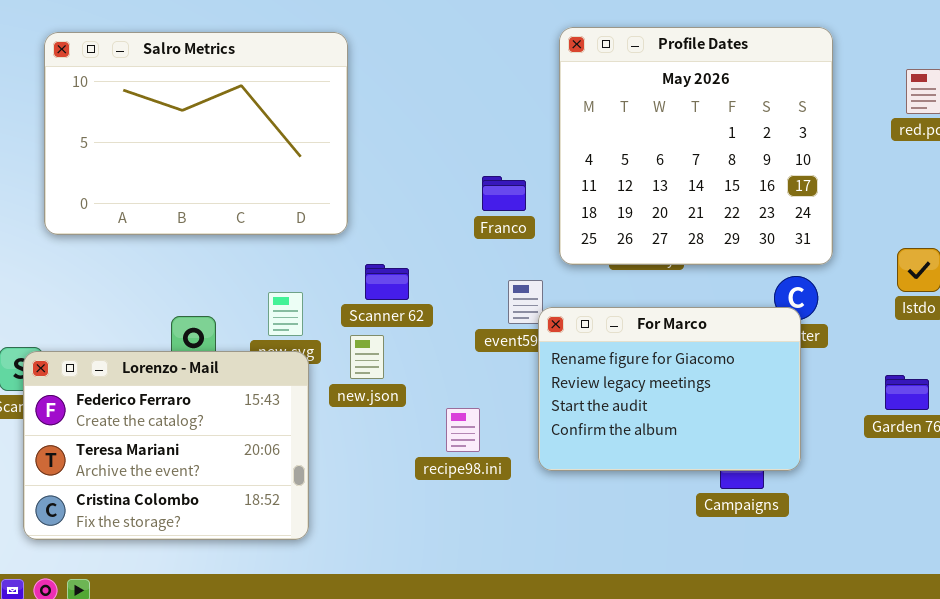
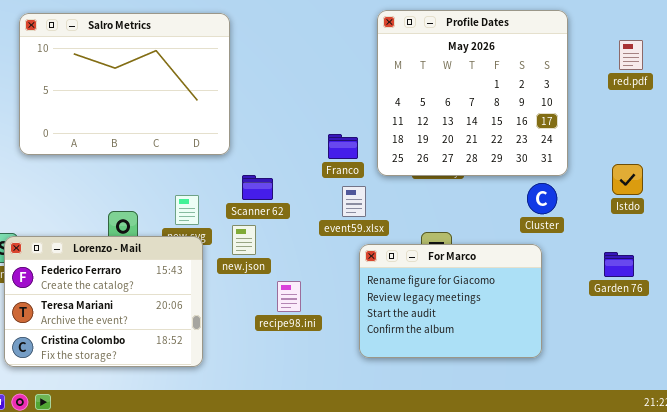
Franco: [482,176,526,211] -> [328,134,358,159], moved
For Marco: [538,307,801,471] -> [359,244,542,358], moved
recipe98.ini: [446,408,480,452] -> [277,281,301,312], moved

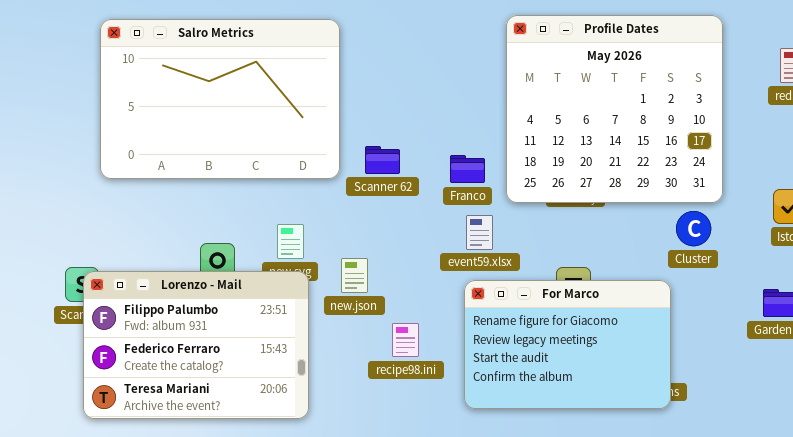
Scanner 62: [242,175,273,200] -> [365,146,400,174], moved
Lorenzo - Mail: [4,236,203,367] -> [83,271,309,419], scrolled up 1 row
For Marco: [359,244,542,358] -> [464,280,671,409], moved

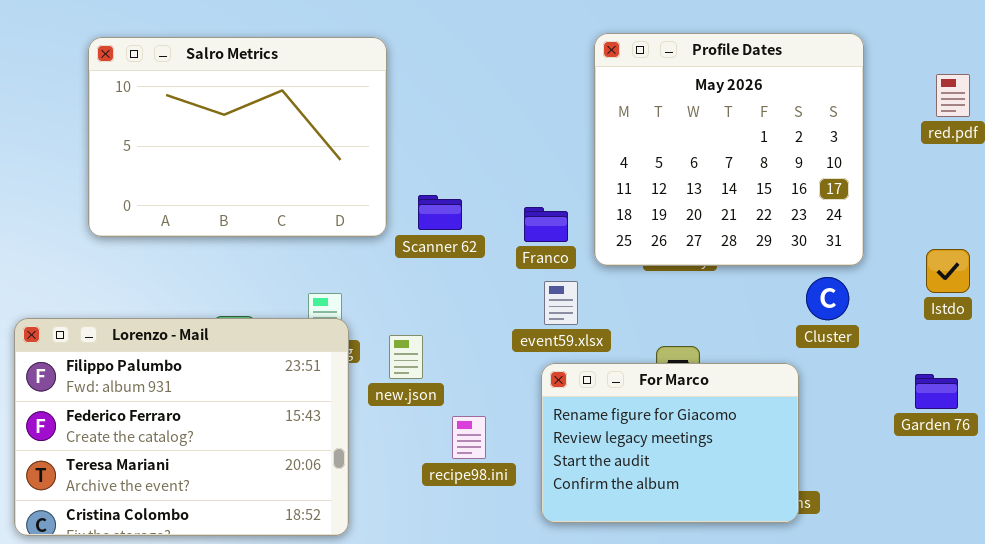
Lorenzo - Mail: [83,271,309,419] -> [14,318,349,536], resized

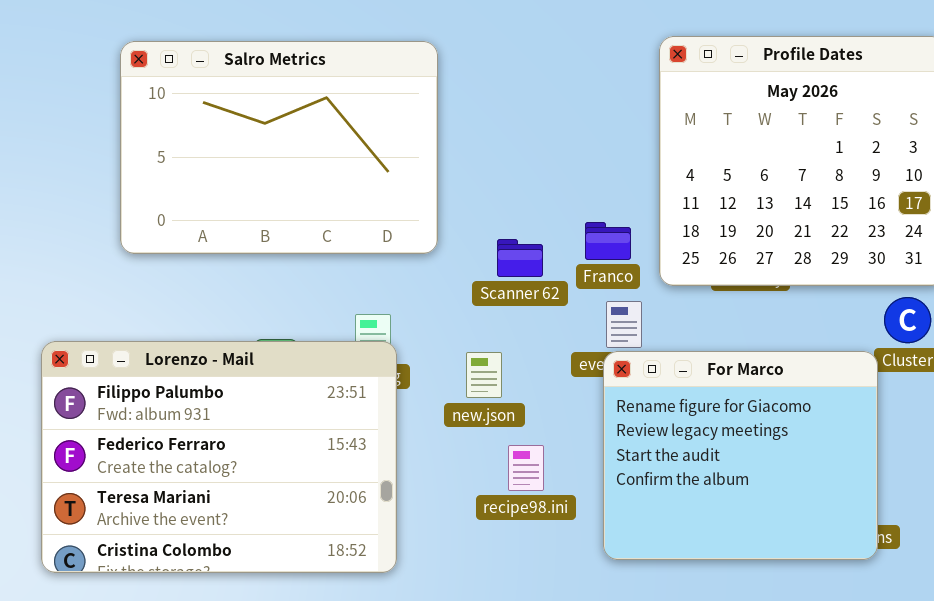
Scanner 62: [418,195,462,230] -> [497,239,543,277], moved
new.json: [389,335,423,379] -> [466,352,502,398], moved
For Marco: [541,363,799,523] -> [603,351,878,560], resized

